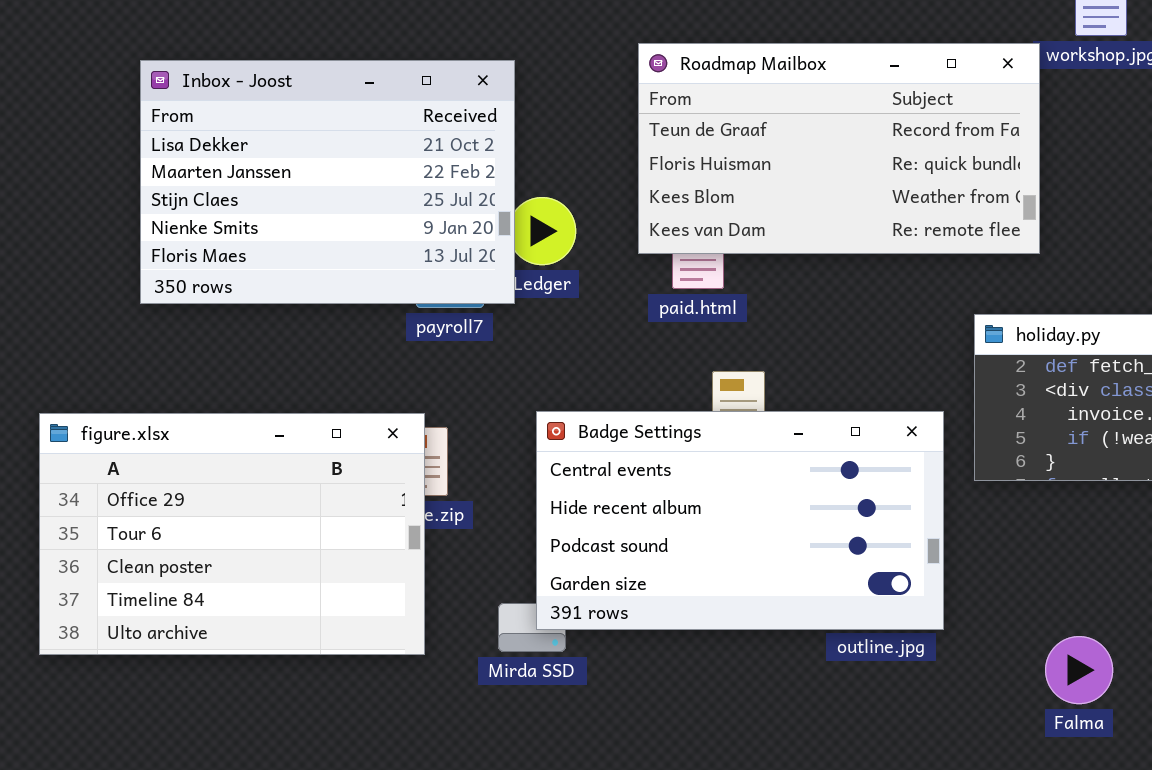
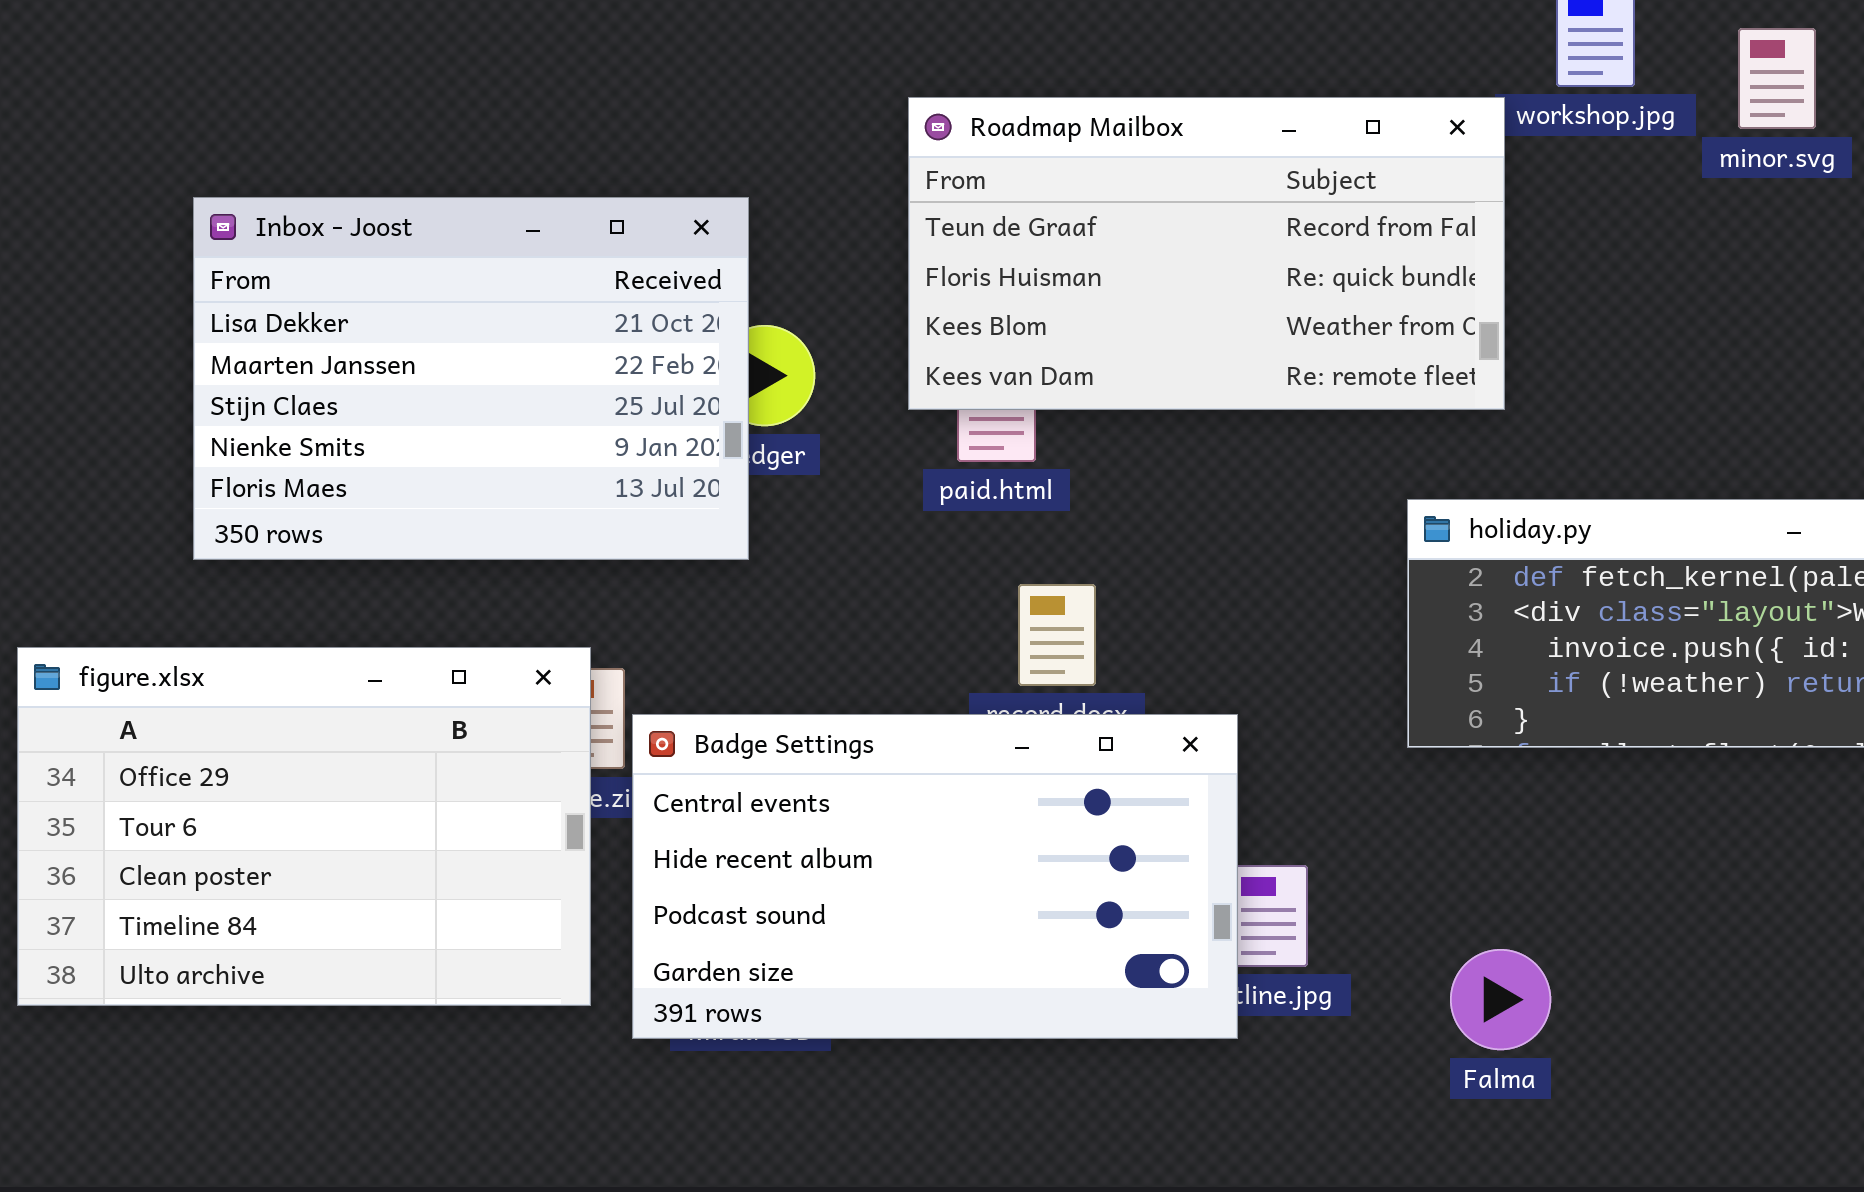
Inbox - Joost: [140,60,515,304] -> [193,197,749,560], moved
Badge Settings: [536,411,944,630] -> [632,714,1238,1039], moved
Falma: [1045,636,1113,704] -> [1450,949,1551,1050], moved

